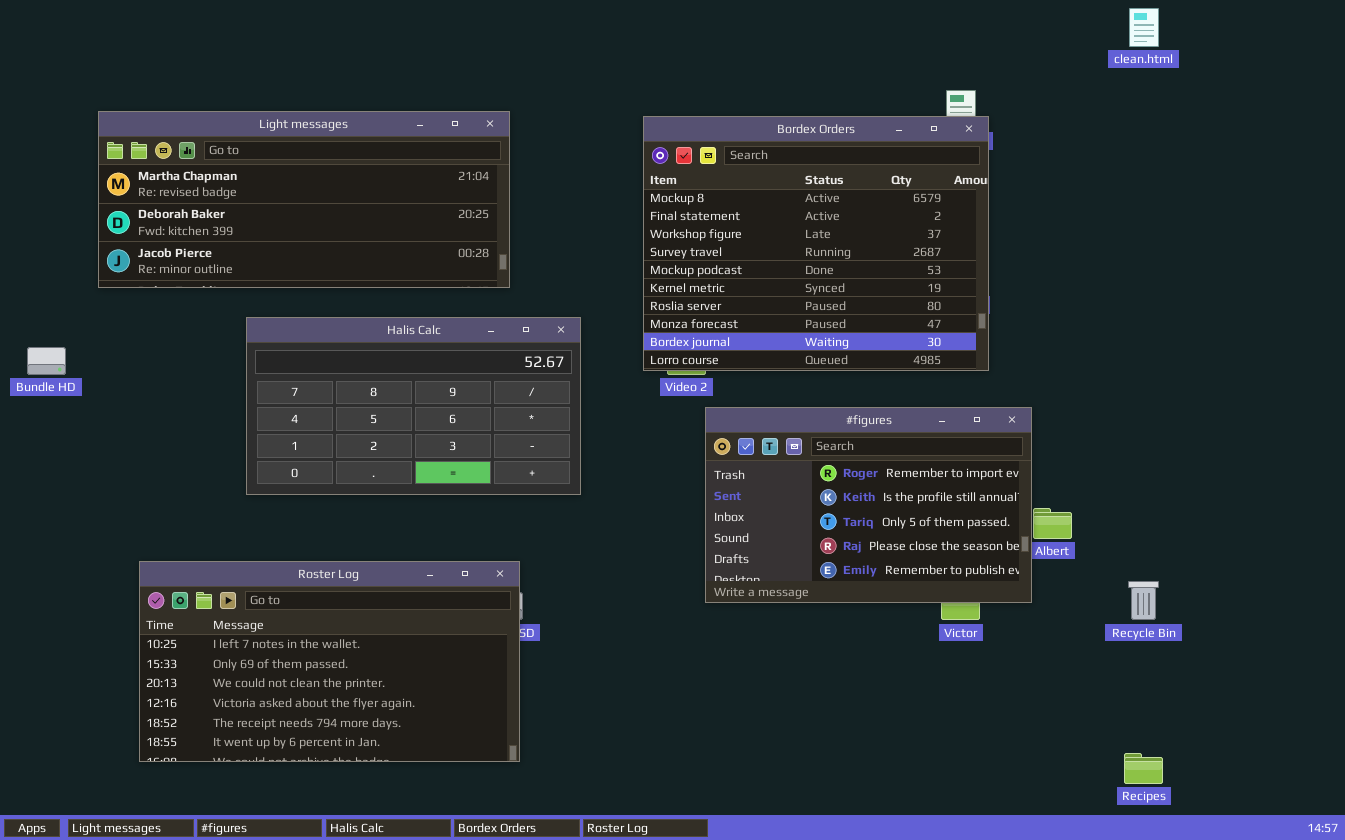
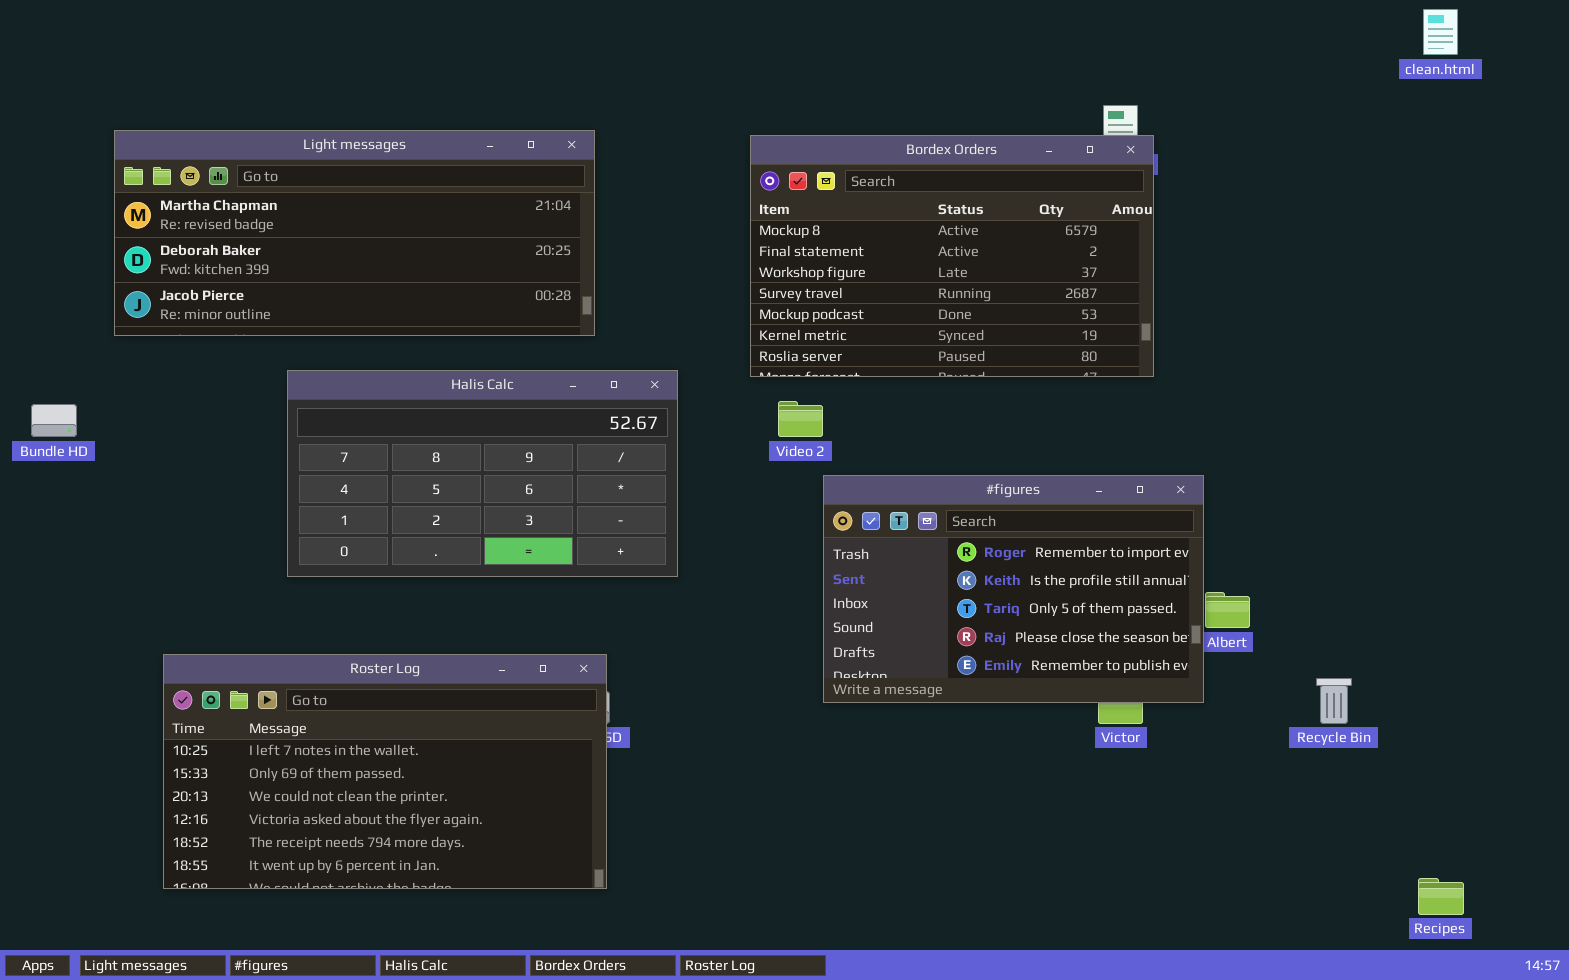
clean.html: [1129,8,1159,47] -> [1423,9,1458,55], moved
Bordex Orders: [643,116,989,371] -> [750,135,1154,377], resized
Recipes: [1124,753,1163,784] -> [1418,878,1464,915], moved

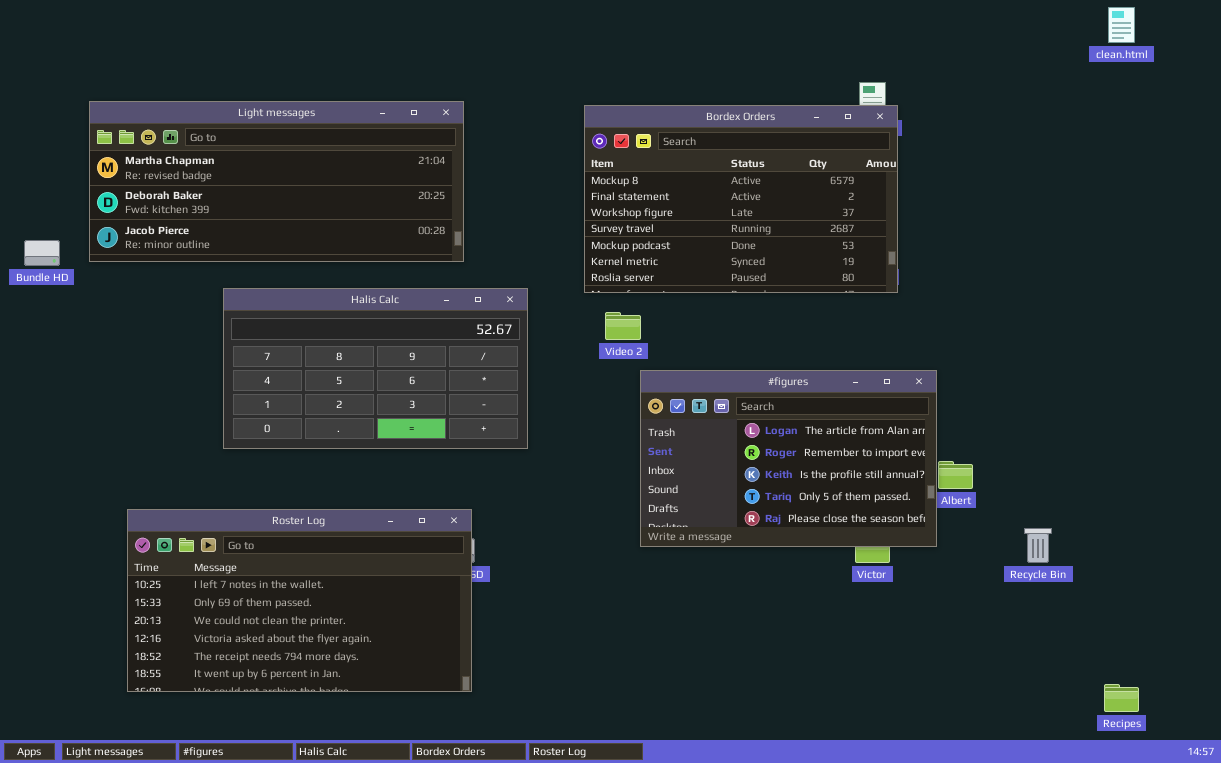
Bundle HD: [31,404,77,437] -> [24,240,60,266], moved
#figures: [823,475,1204,703] -> [640,370,937,547], scrolled up 1 row

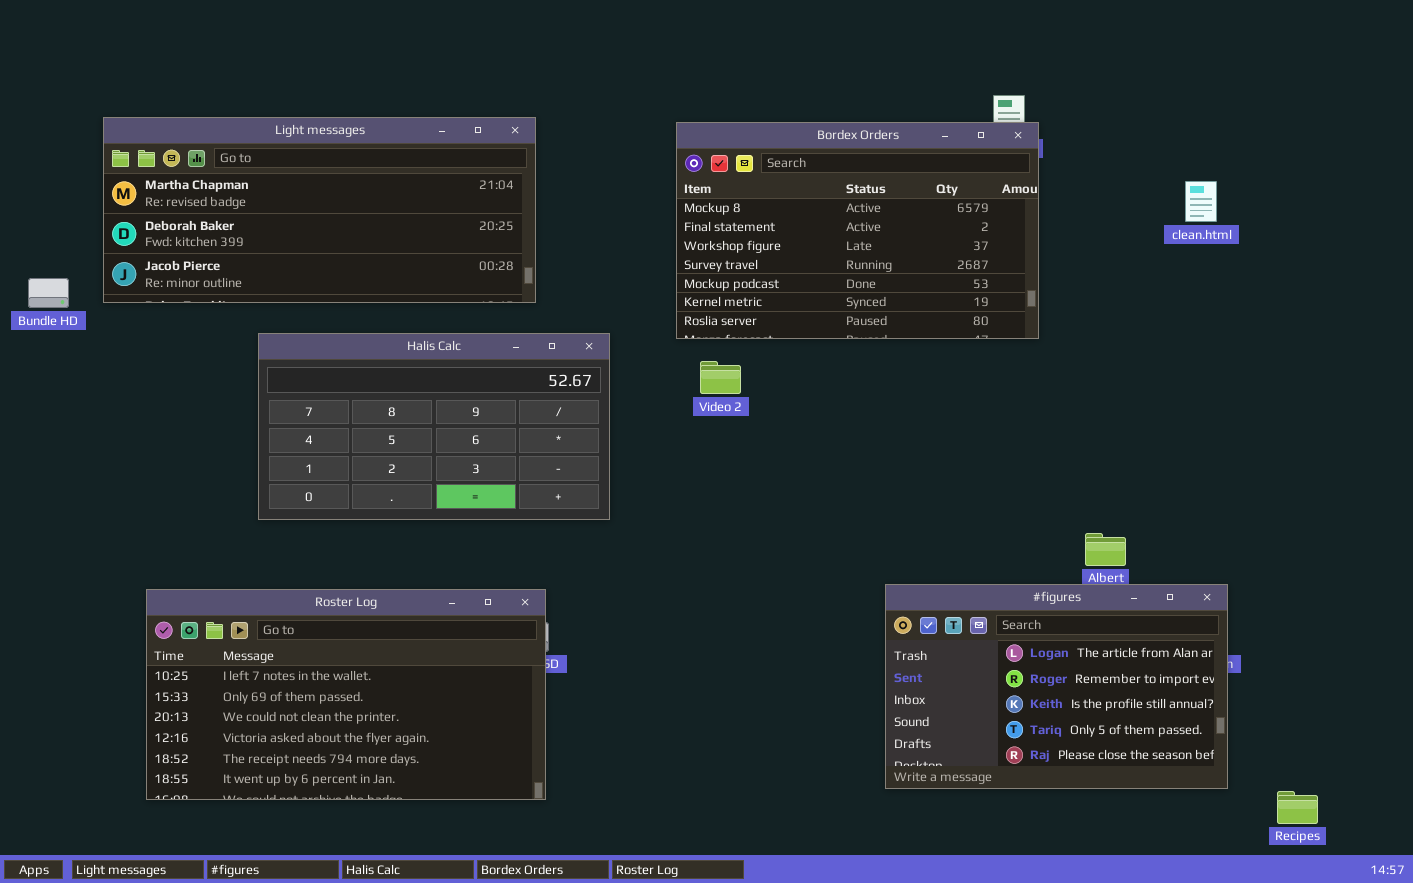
clean.html: [1108,7,1135,43] -> [1185,181,1217,222], moved
#figures: [640,370,937,547] -> [885,584,1228,789], moved

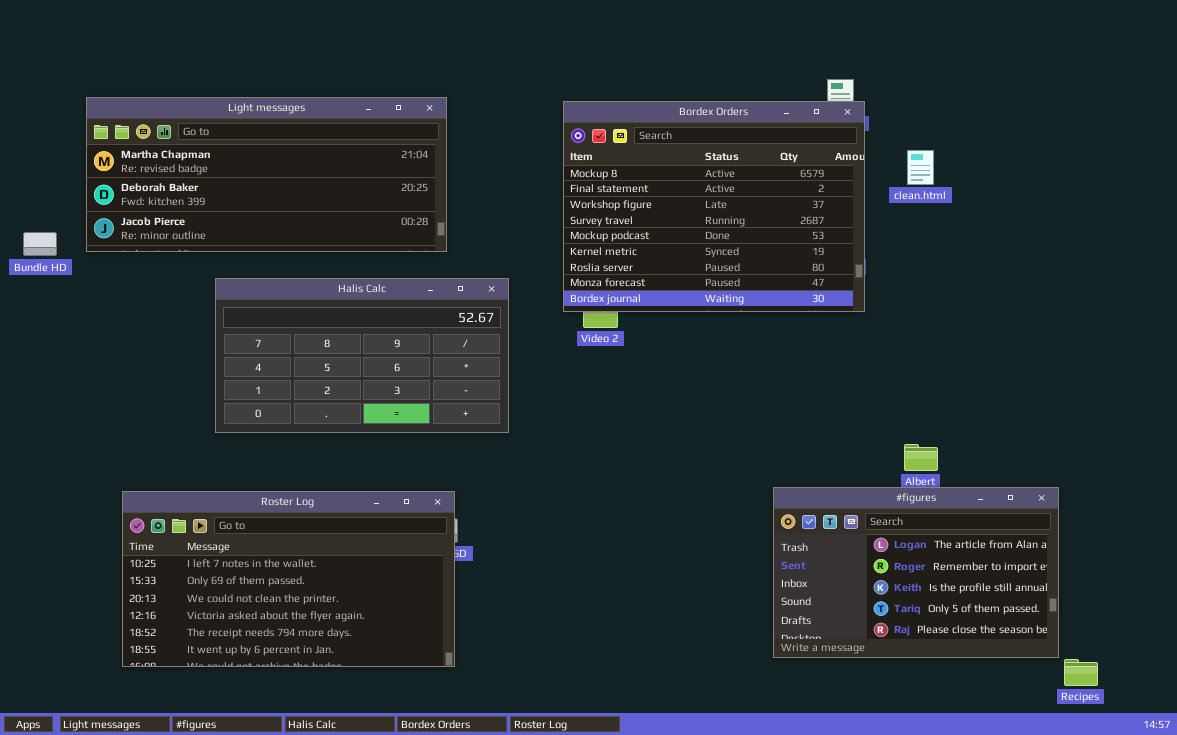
Bordex Orders: [676,122,1039,339] -> [563,101,865,312], resized
clean.html: [1185,181,1217,222] -> [907,150,934,185], moved
#figures: [885,584,1228,789] -> [773,487,1059,658], moved

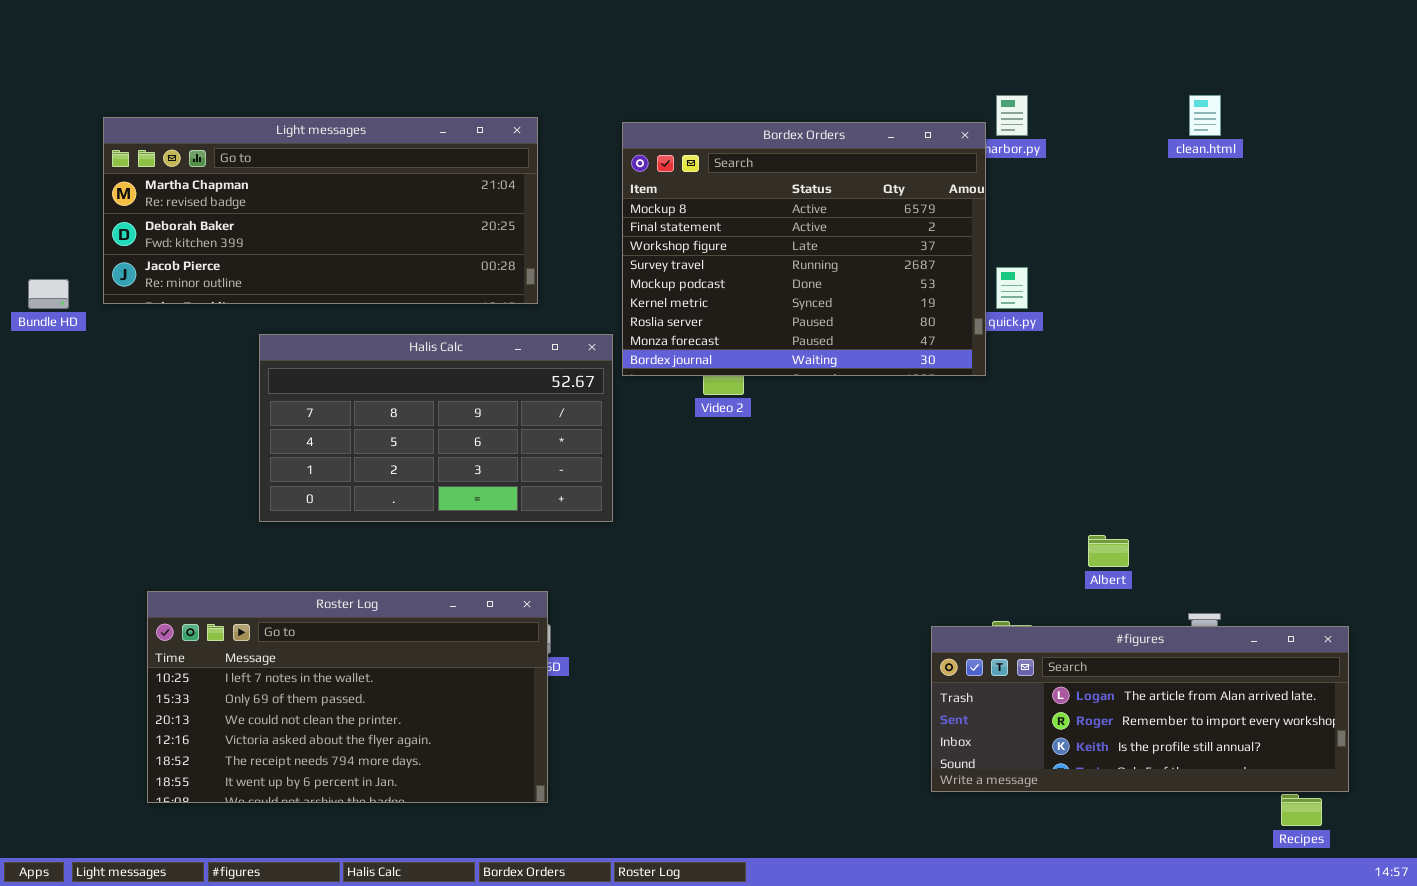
Bordex Orders: [563,101,865,312] -> [622,122,986,376], moved
clean.html: [907,150,934,185] -> [1189,95,1221,136], moved
#figures: [773,487,1059,658] -> [931,626,1349,792], resized

